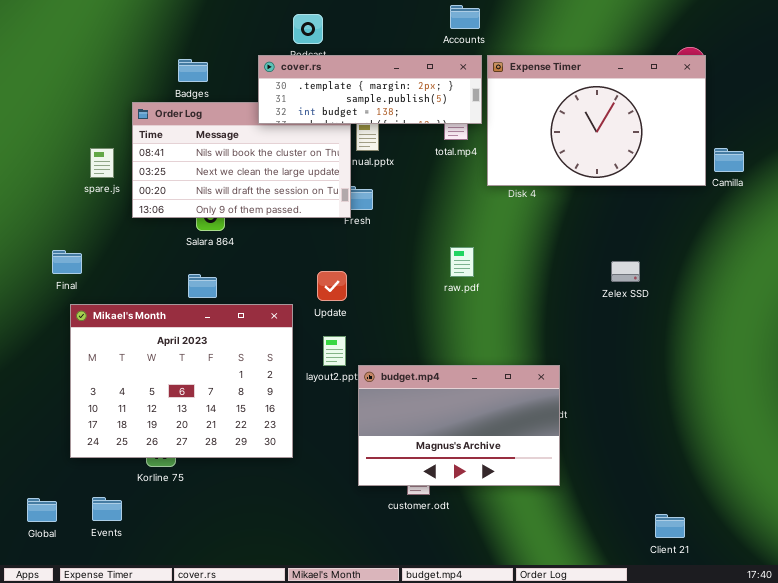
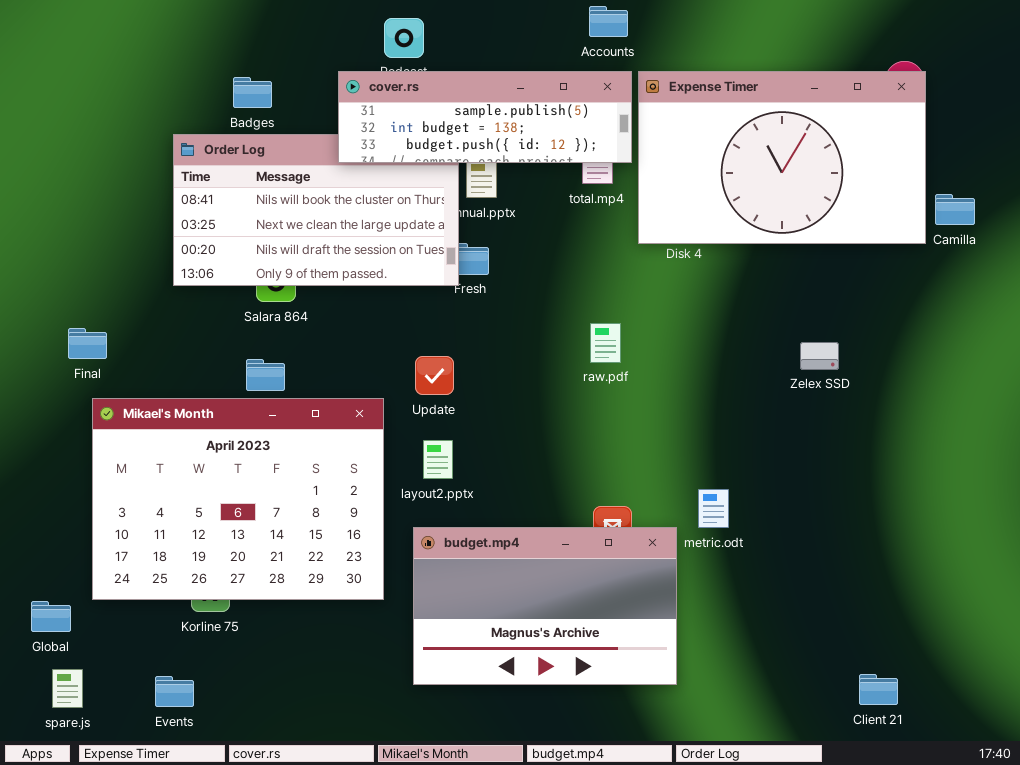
cover.rs: [258,55,482,124] -> [338,71,632,163], scrolled down 1 row
spare.js: [90,148,114,178] -> [52,669,83,708], moved
budget.mp4: [358,365,560,486] -> [413,527,677,685], moved
Events: [92,497,122,521] -> [155,676,194,707], moved
Global: [27,498,57,522] -> [31,601,71,632], moved

